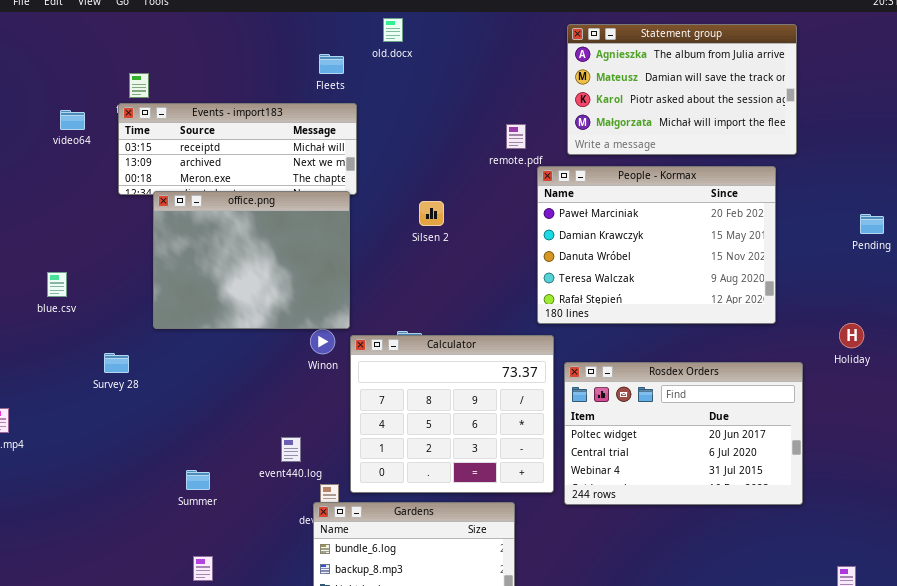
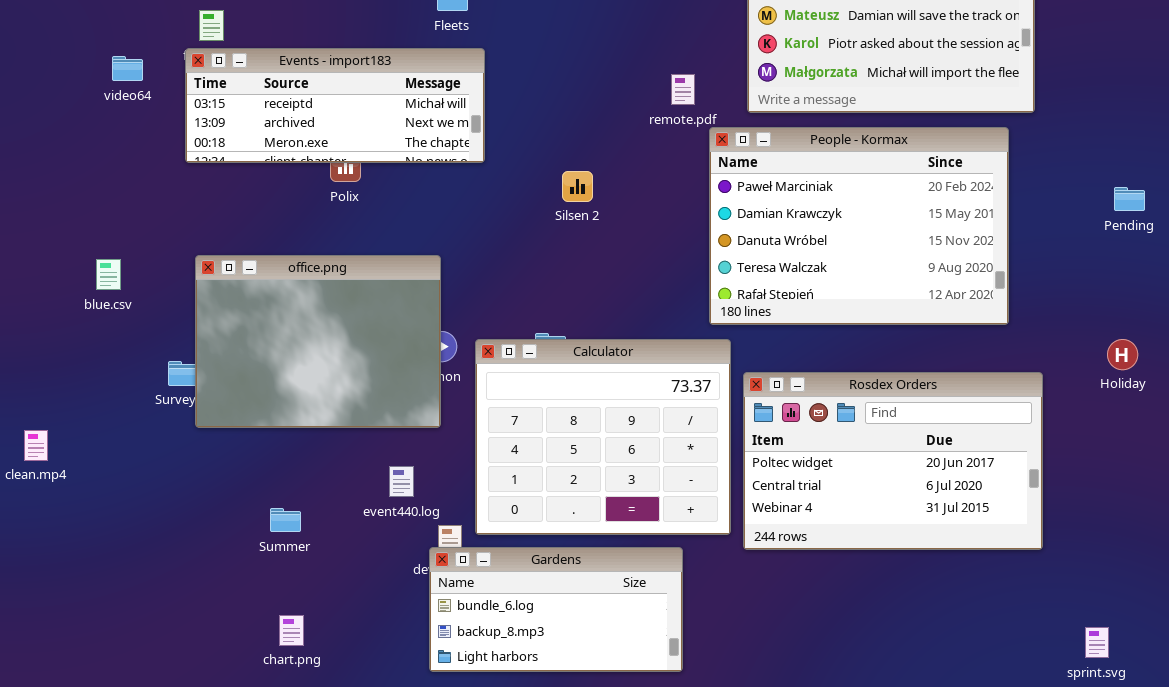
office.png: [153,191,350,329] -> [195,255,441,428], moved
Holiday: [839,323,864,348] -> [1107,339,1138,370], moved

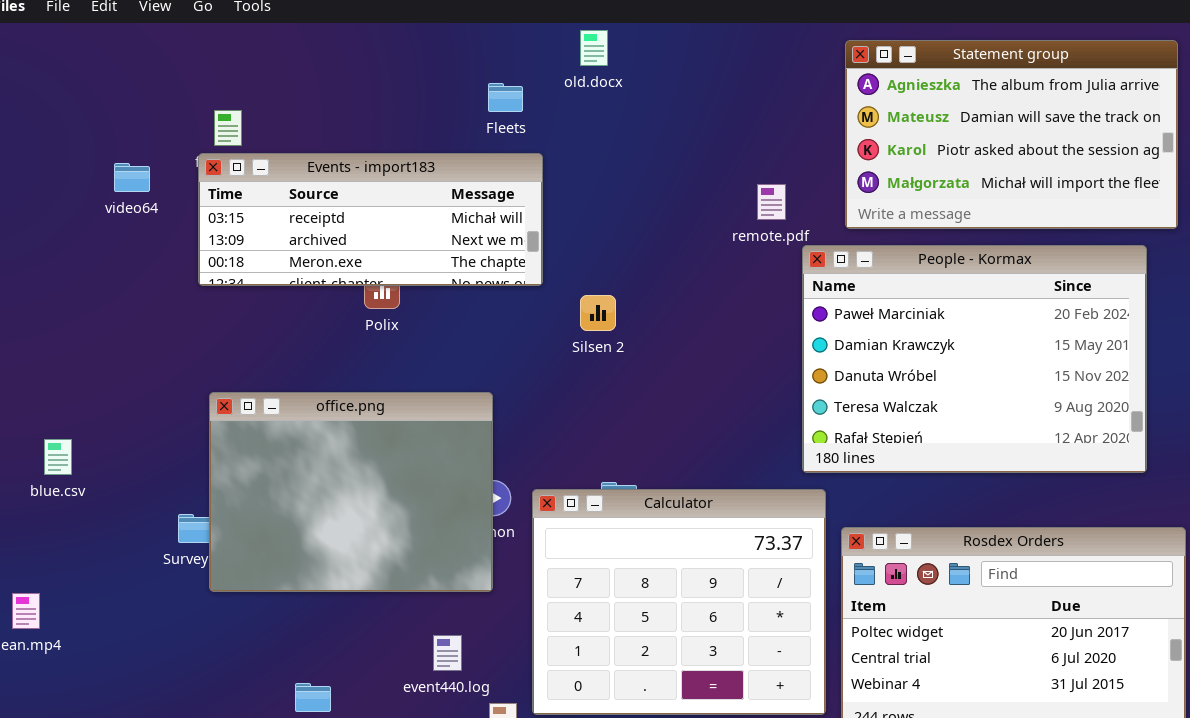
Silsen 2: [562,171,593,202] -> [580,295,616,331], moved
blue.csv: [96,259,121,290] -> [44,439,72,475], moved

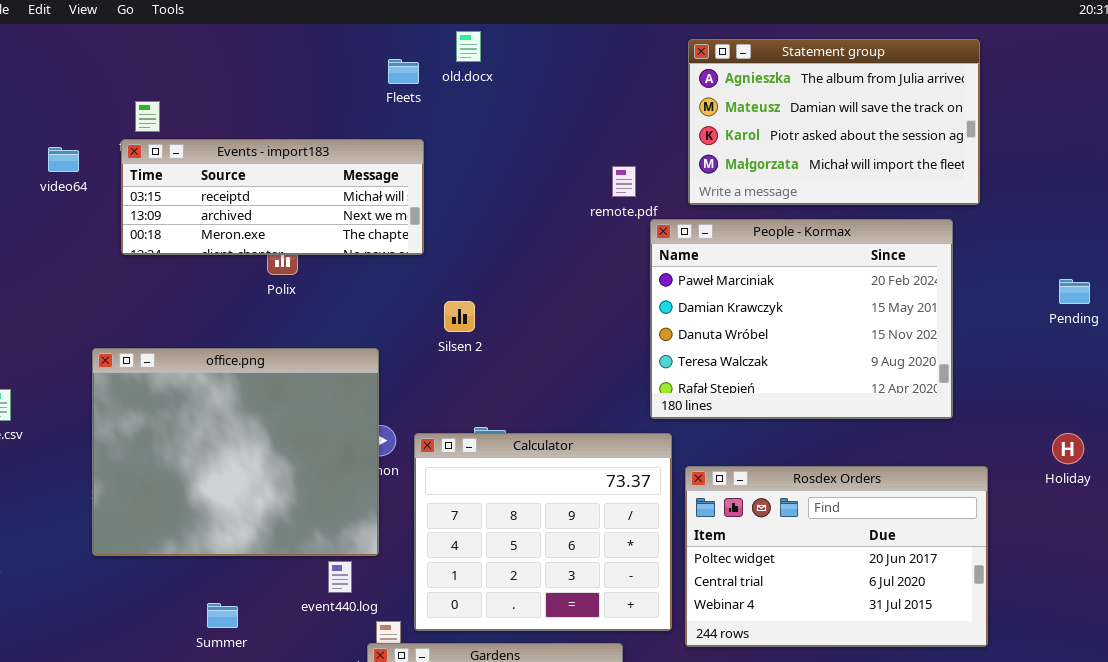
Fleets: [488,83,523,112] -> [388,59,419,84], moved
Silsen 2: [580,295,616,331] -> [444,301,475,332], moved
office.png: [209,392,493,592] -> [92,348,379,556], resized

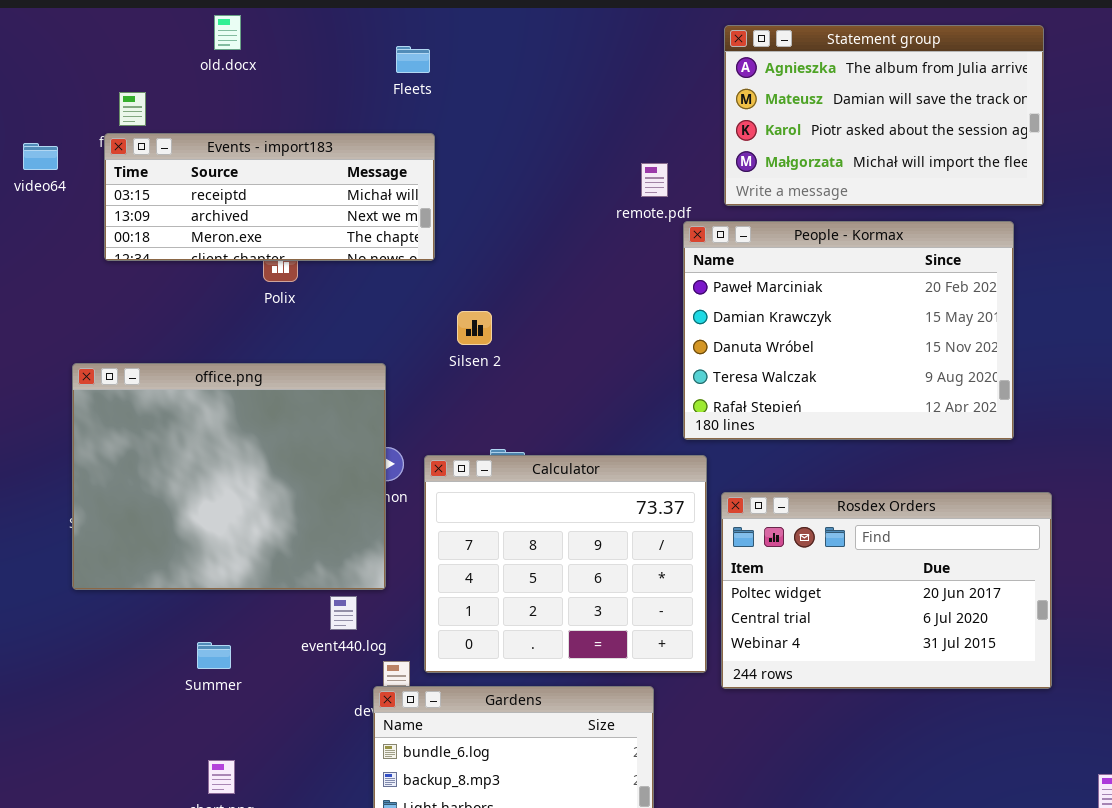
old.docx: [456,31,481,62] -> [214,15,241,50], moved

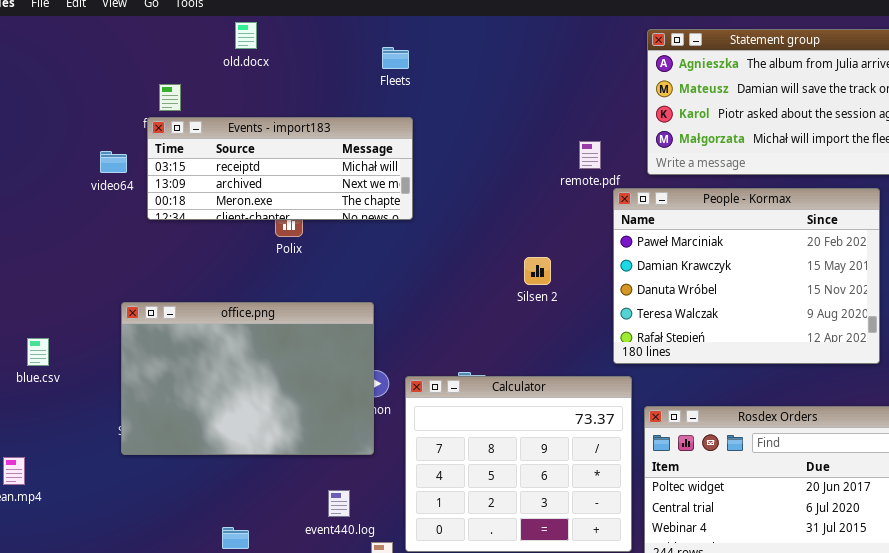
video64: [23,143,58,170] -> [100,151,127,173], moved
Silsen 2: [457,311,492,345] -> [524,257,551,285], moved
office.png: [72,363,386,590] -> [121,302,374,455], resized

